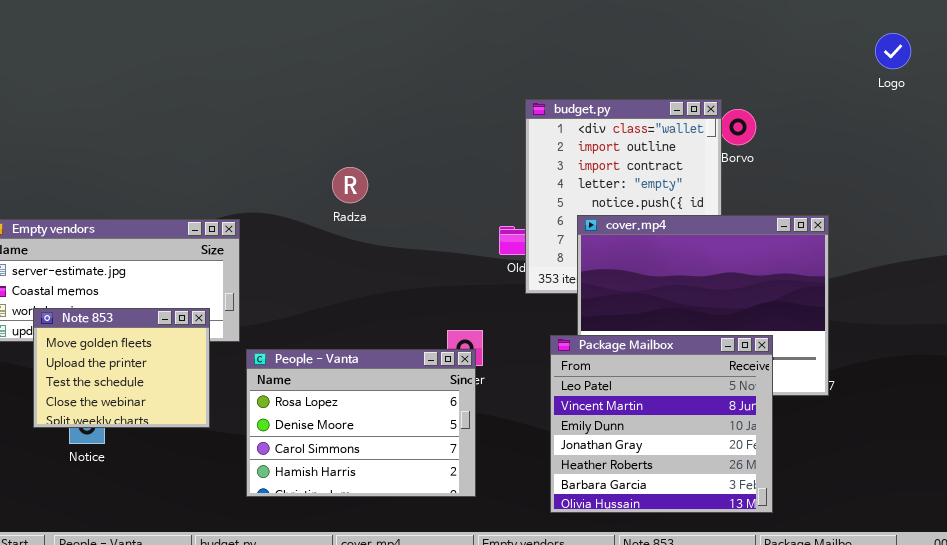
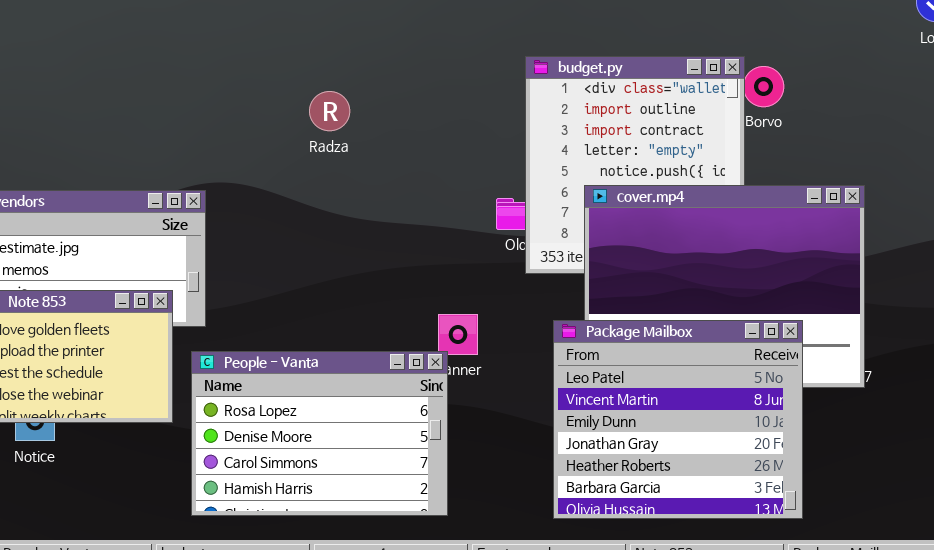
Radza: [332,167,368,203] -> [309,91,350,131], moved
People - Vanta: [246,349,476,497] -> [191,351,448,516], moved

